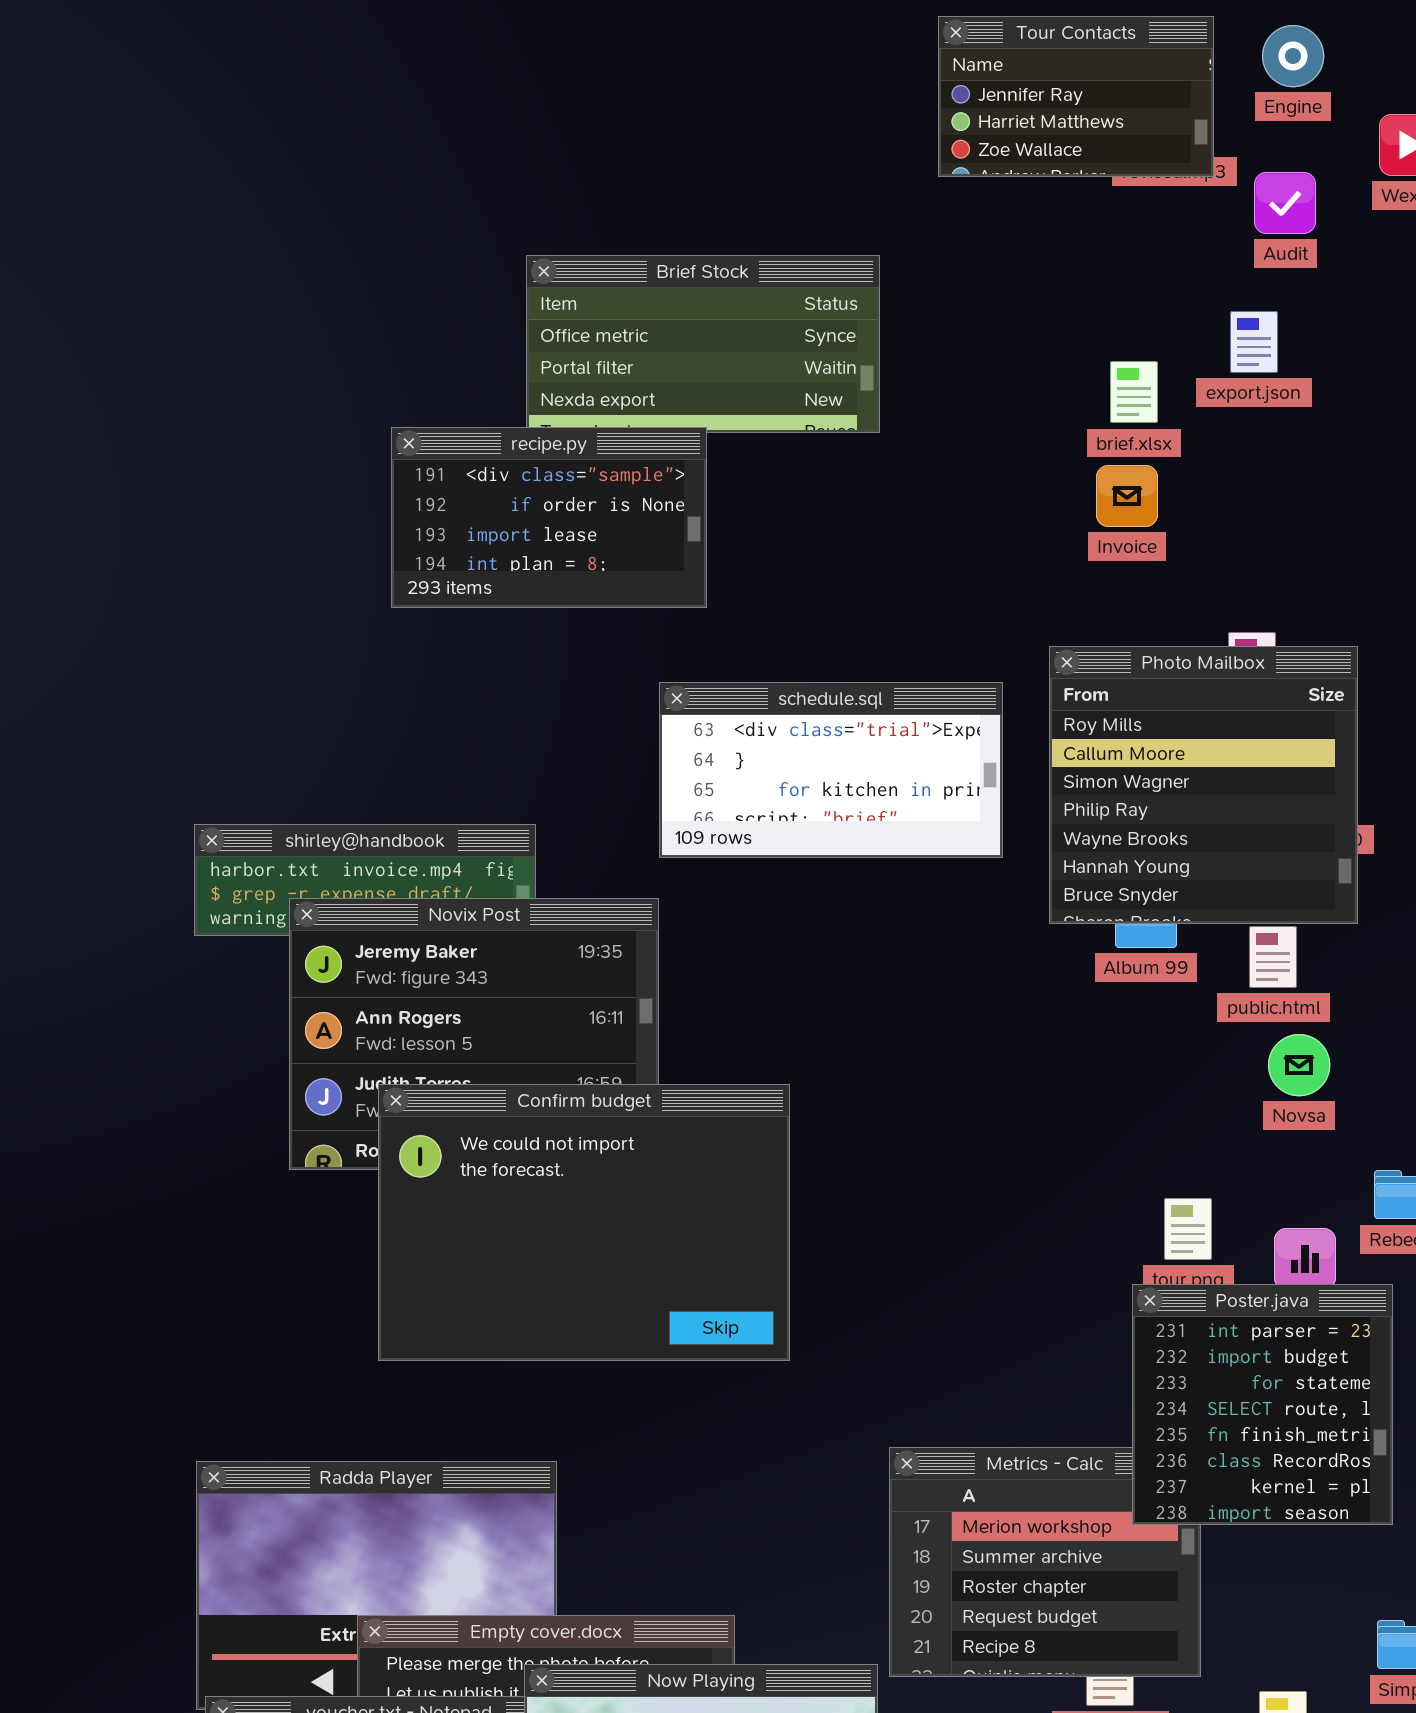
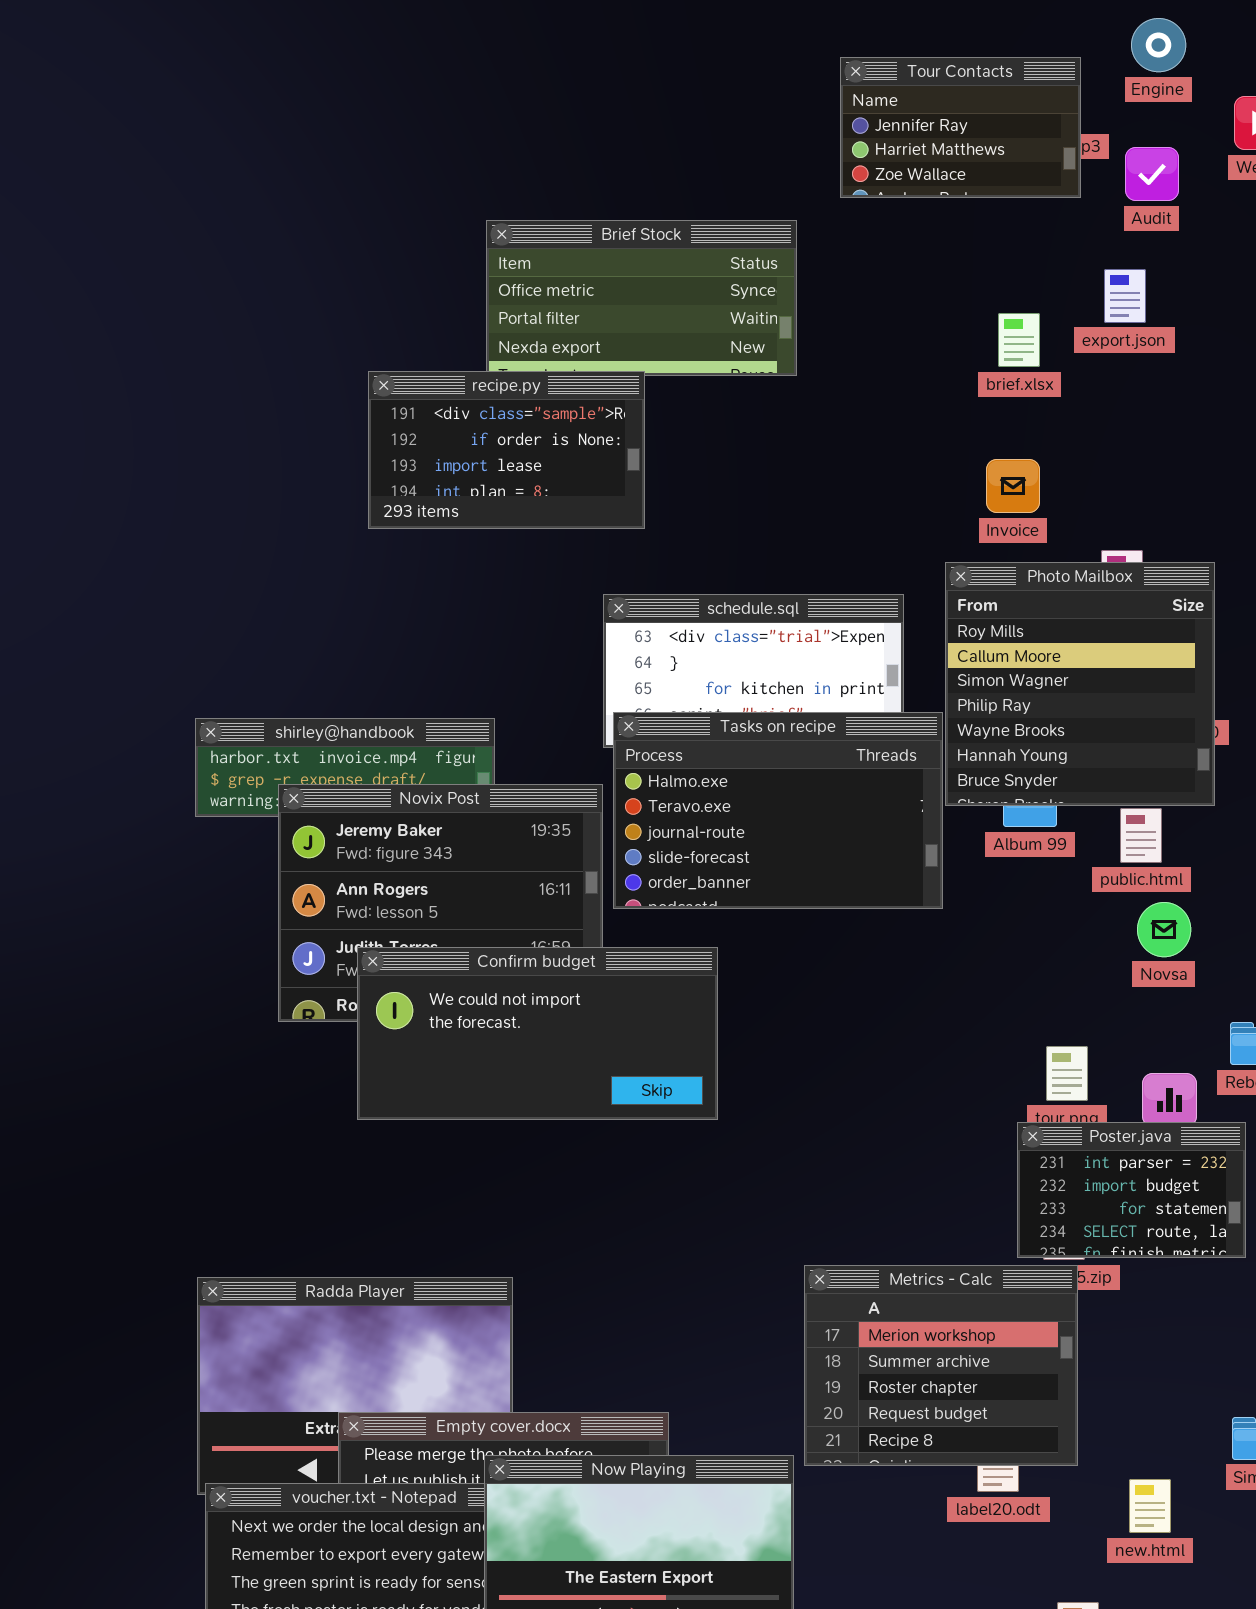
Tour Contacts: [938,16,1214,177] -> [840,57,1081,198], moved
Invoice: [1096,465,1158,527] -> [986,459,1040,513], moved
Tasks on recipe: none -> [613,712,943,909], opened
Confirm budget: [378,1084,790,1361] -> [357,947,718,1120], resized
Poster.java: [1132,1284,1393,1525] -> [1017,1122,1246,1258], resized

